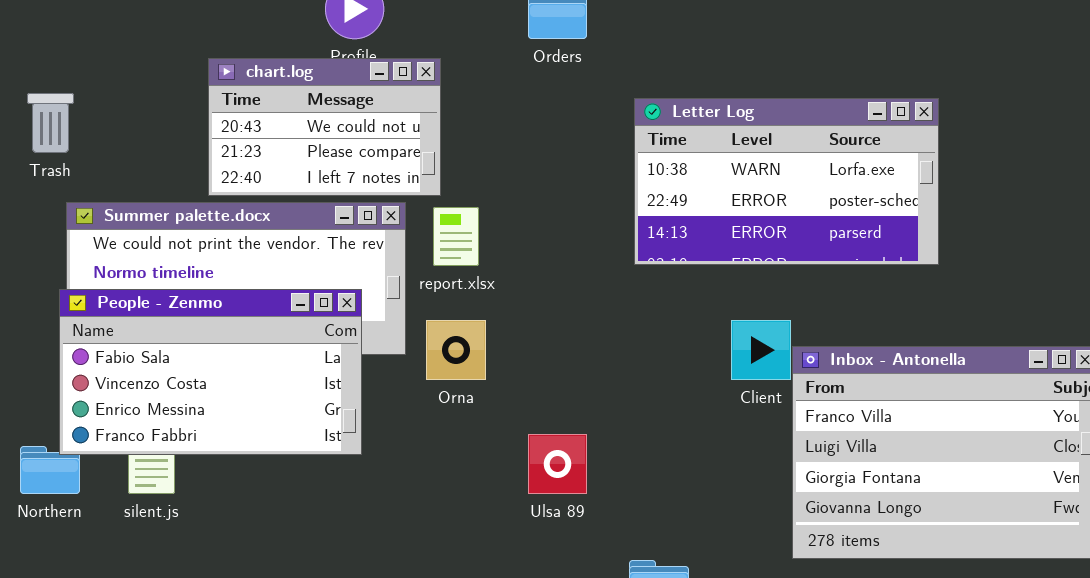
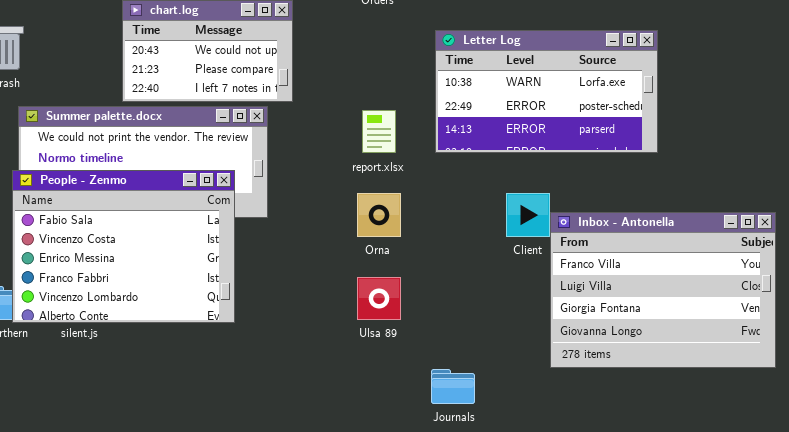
report.xlsx: [433,207,479,266] -> [362,110,396,153], moved
People - Zenmo: [59,289,362,455] -> [12,170,235,323], resized
Orna: [426,320,486,380] -> [357,193,401,237], moved

